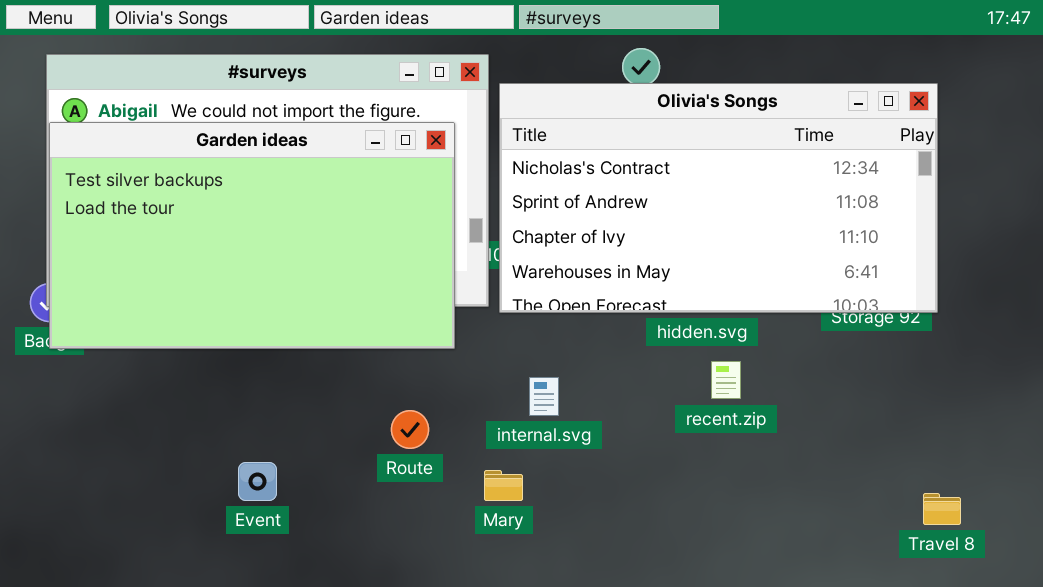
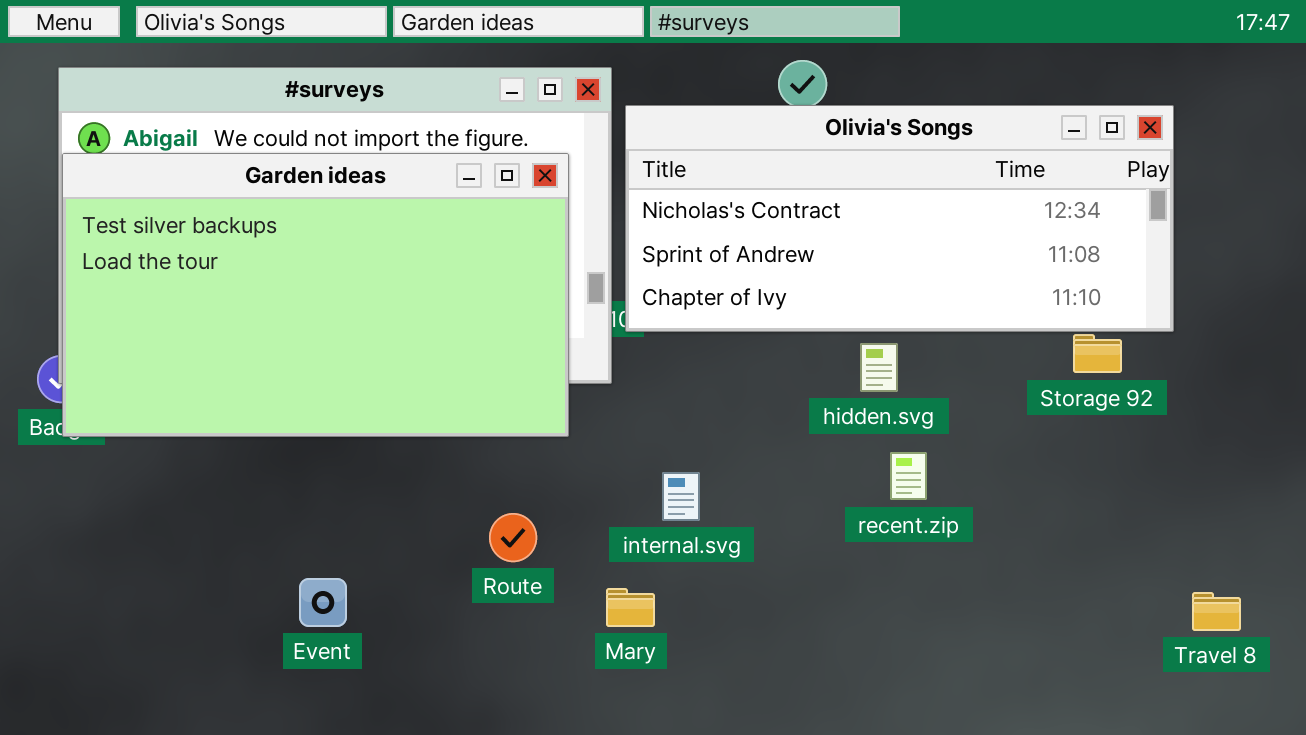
Olivia's Songs: [499,83,938,313] -> [625,105,1174,332], resized
Travel 8: [923,493,961,525] -> [1192,592,1241,631], moved

